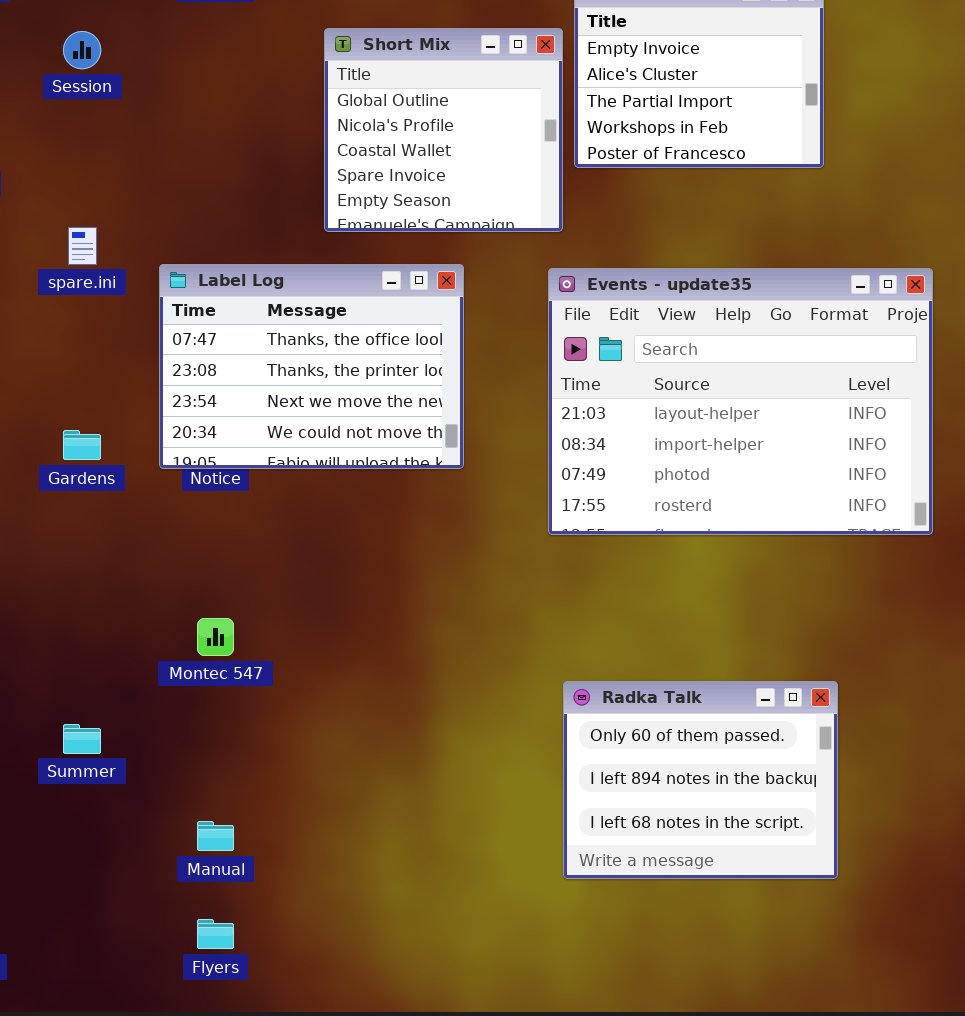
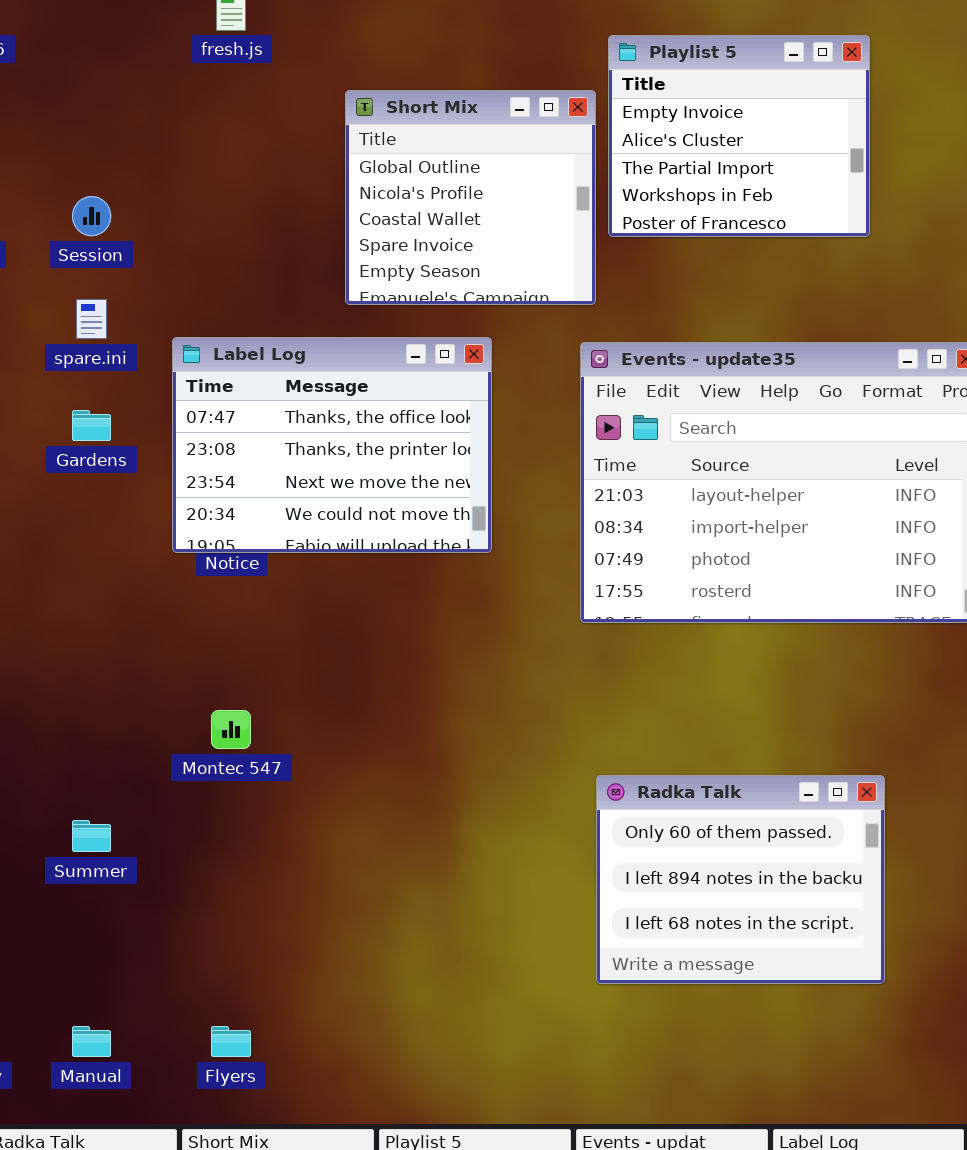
Session: [63,31,101,69] -> [72,196,111,236], moved
Gardens: [63,430,101,460] -> [72,410,111,441], moved
Manual: [197,821,234,851] -> [72,1026,111,1057], moved

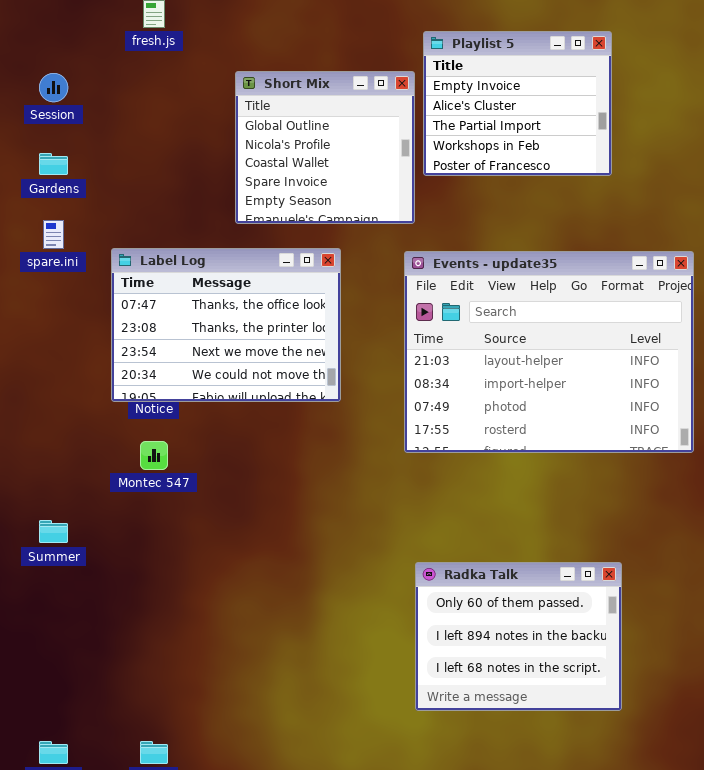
Session: [72,196,111,236] -> [39,73,68,102], moved
Gardens: [72,410,111,441] -> [39,153,68,175], moved
Montec 547: [211,710,251,749] -> [140,441,168,470], moved
Summer: [72,820,111,852] -> [39,520,68,543], moved

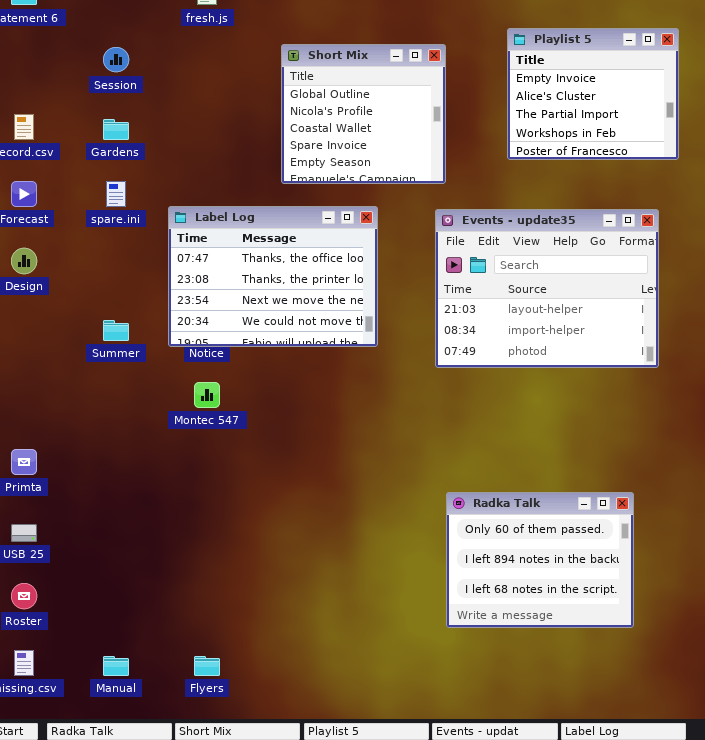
Playlist 5: [423,31,612,176] -> [507,28,679,160], moved
Events - update35: [404,251,694,453] -> [435,209,659,368], resized
Summer: [39,520,68,543] -> [103,320,129,341], moved

